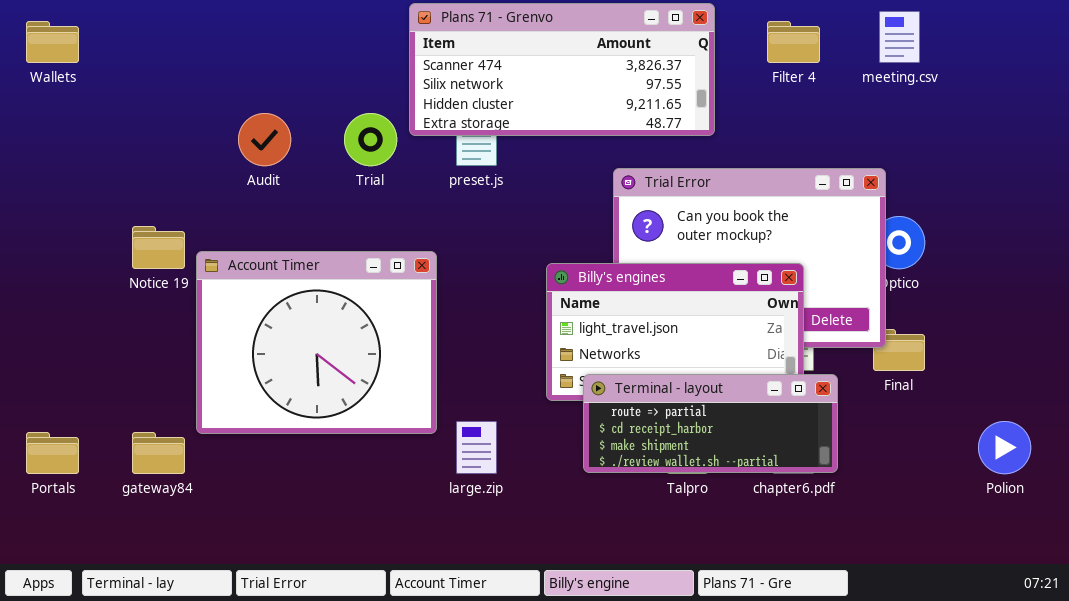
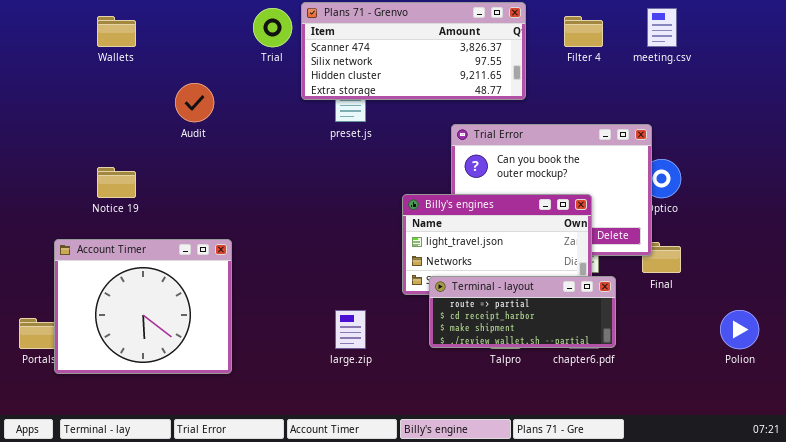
Wallets: [26,21,79,63] -> [97,16,136,47], moved
Trial: [344,113,397,166] -> [253,8,292,47], moved
Account Timer: [196,251,437,434] -> [54,239,232,374], moved

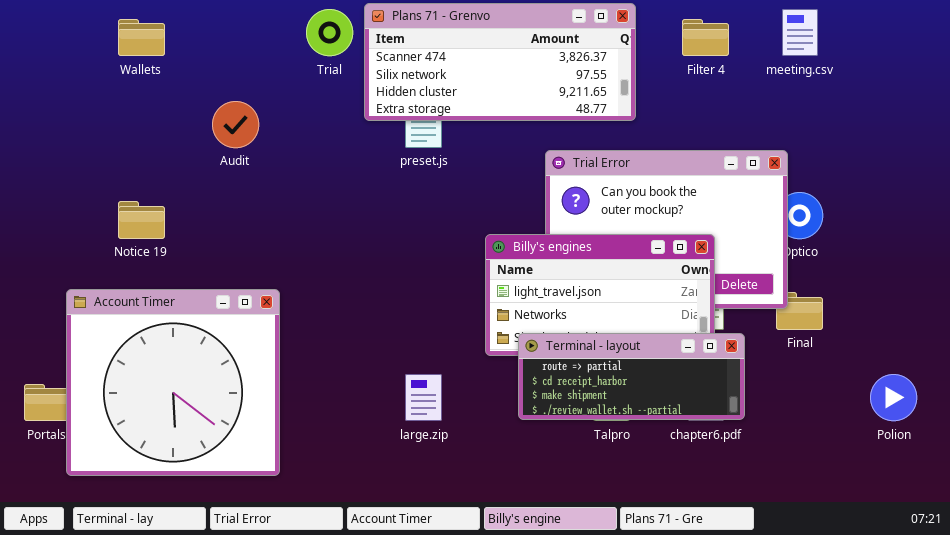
Account Timer: [54,239,232,374] -> [66,289,280,476], resized

